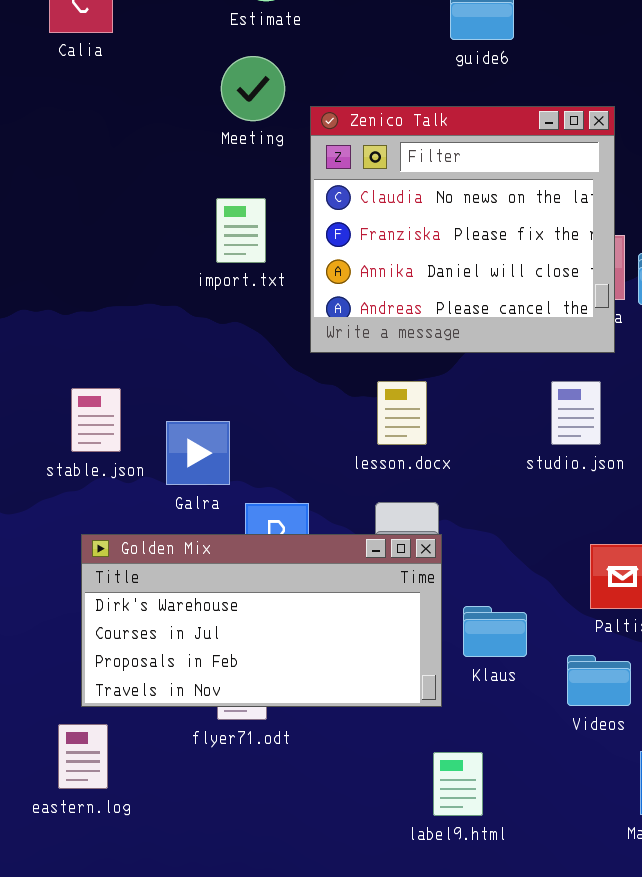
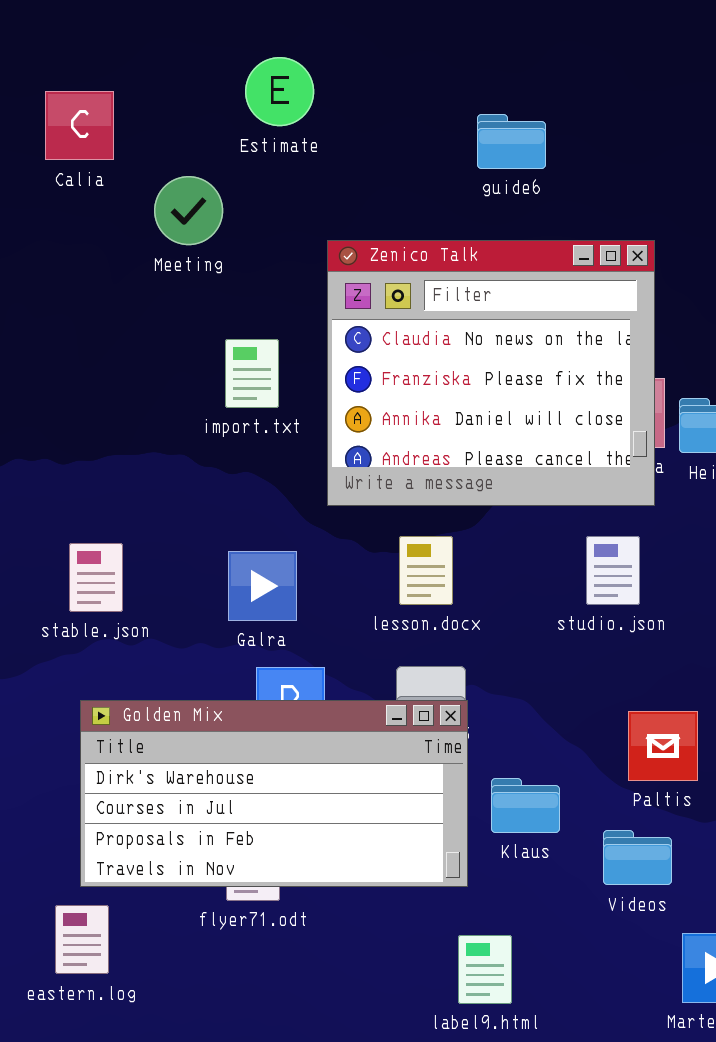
Meeting: [221,56,285,121] -> [154,176,223,245], moved
Galra: [166,421,230,485] -> [228,551,297,621], moved

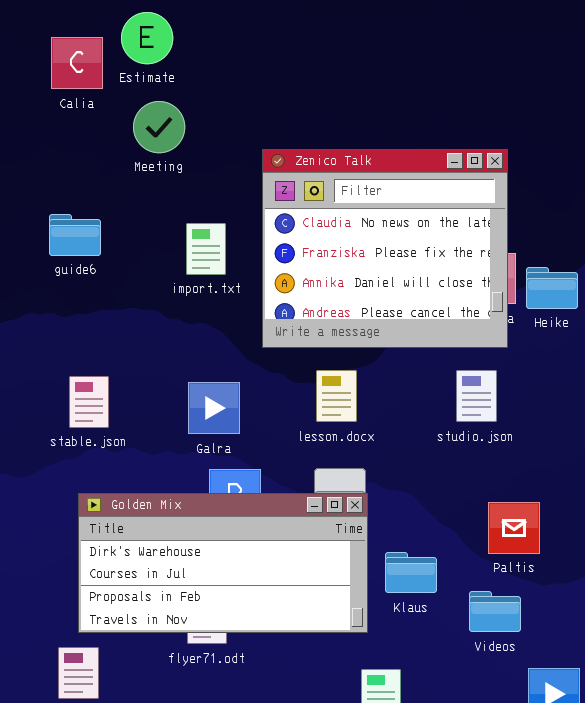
Estimate: [245,57,314,126] -> [121,12,173,64], moved
guide6: [477,114,546,169] -> [49,214,101,256], moved

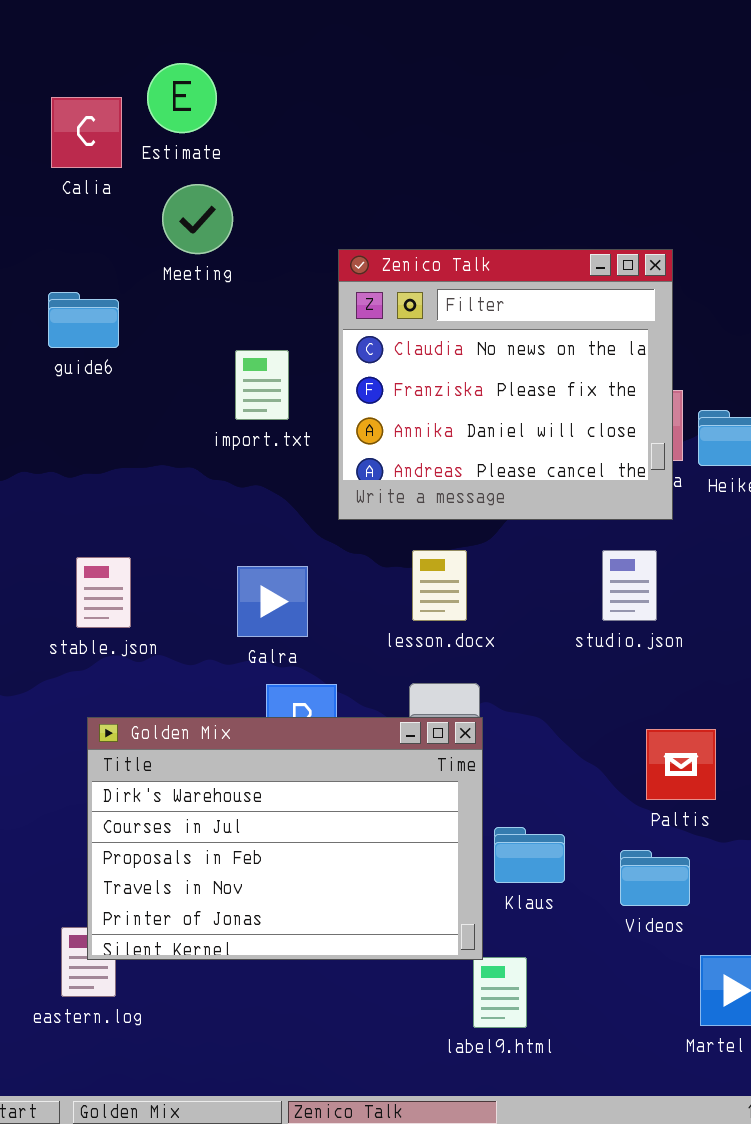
guide6: [49,214,101,256] -> [48,292,119,348], moved
Golden Mix: [78,493,368,633] -> [87,717,483,960], resized
Klaus: [385,552,437,593] -> [494,827,565,883], moved

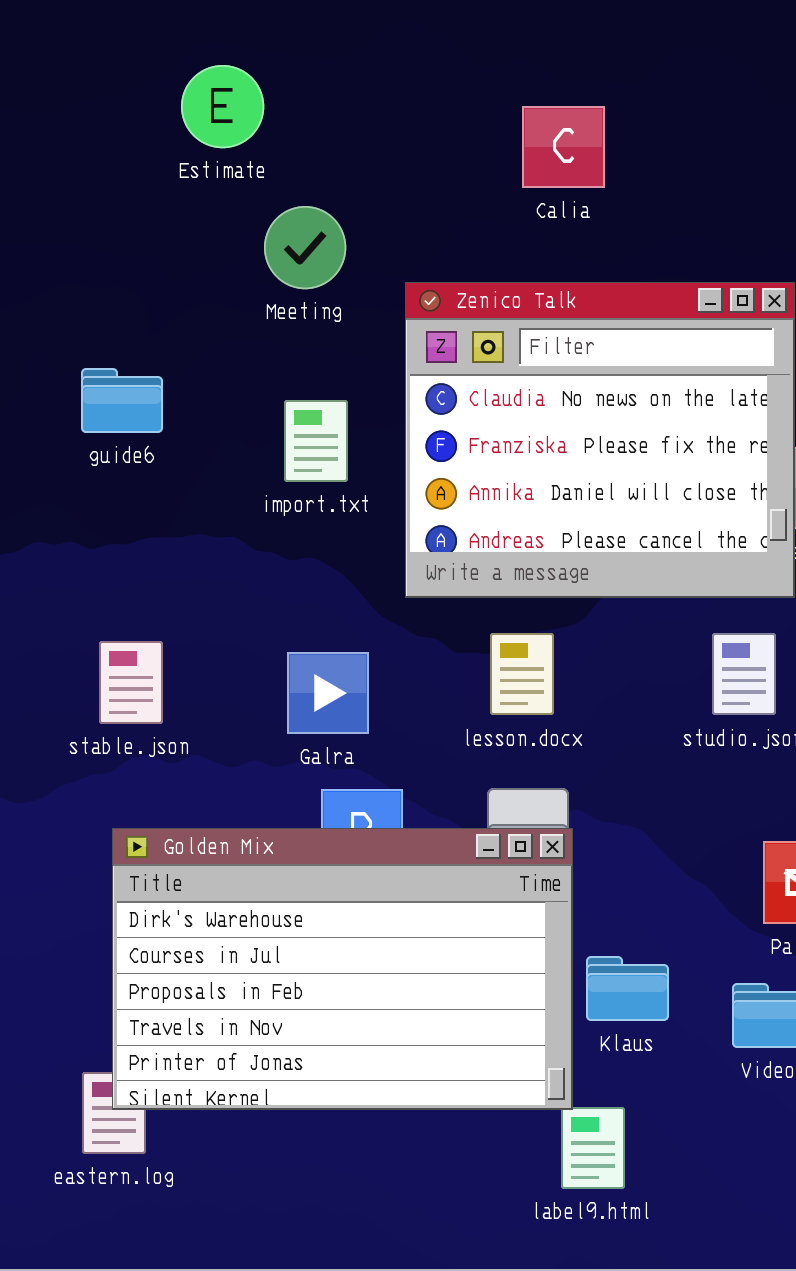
Calia: [51,97,122,168] -> [522,106,605,188], moved
Meeting: [162,184,233,254] -> [264,206,346,289], moved
guide6: [48,292,119,348] -> [81,368,163,433], moved

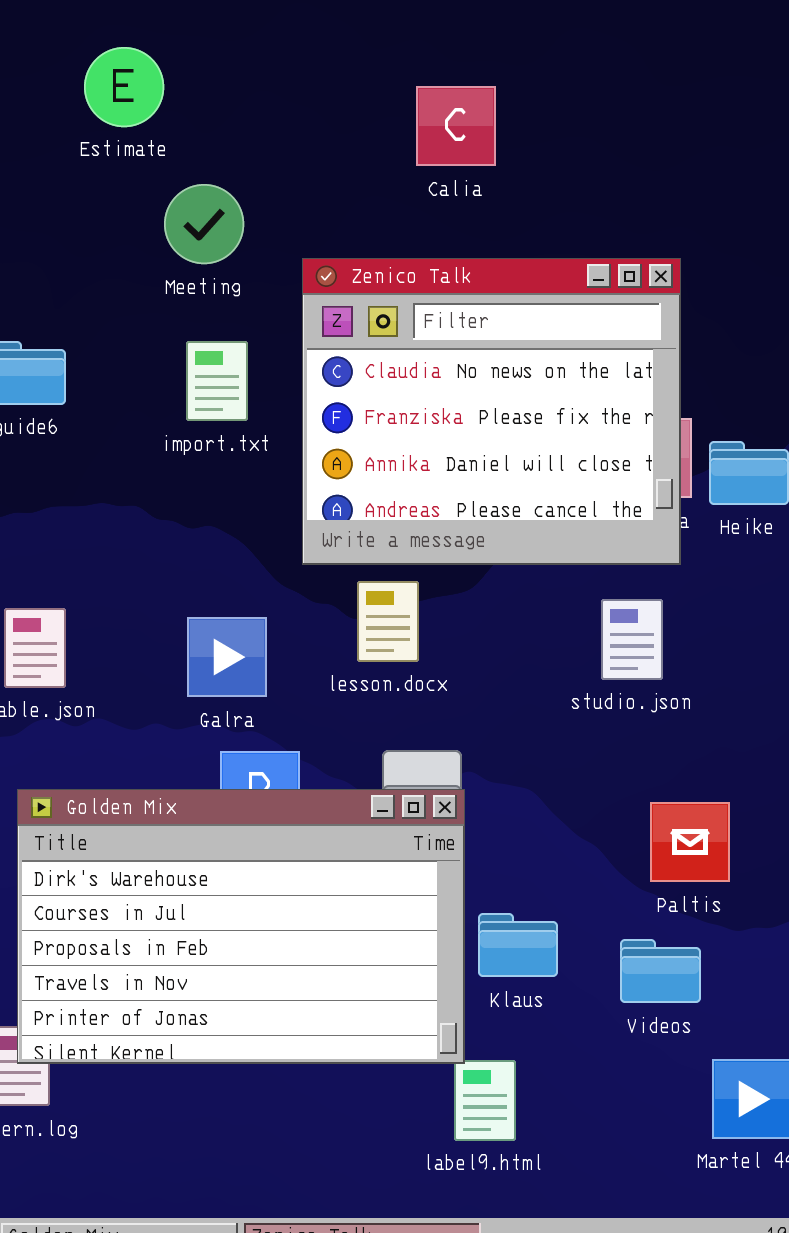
import.txt: [284,400,348,482] -> [186,341,248,421], moved
lesson.docx: [490,633,554,715] -> [357,581,419,662], moved

